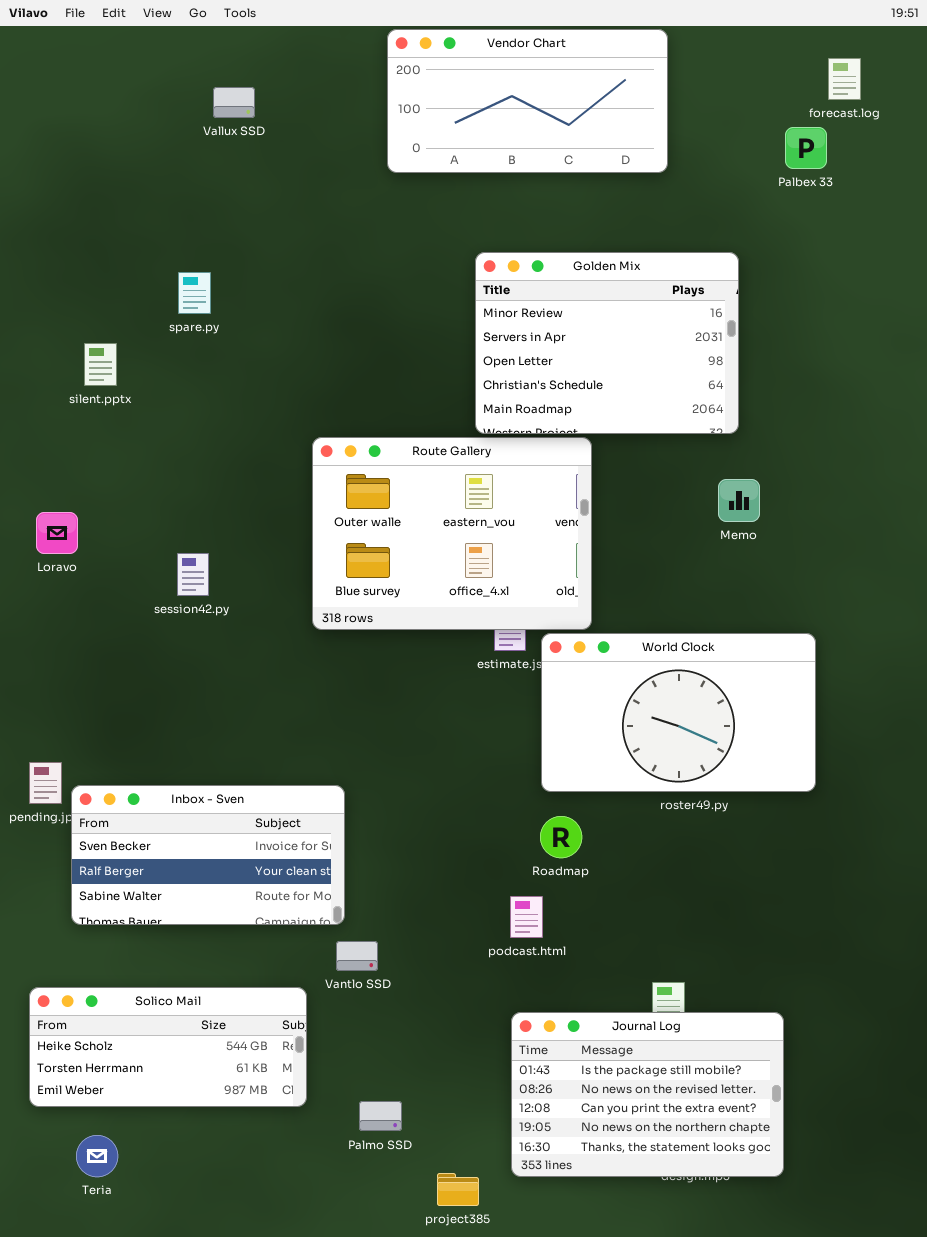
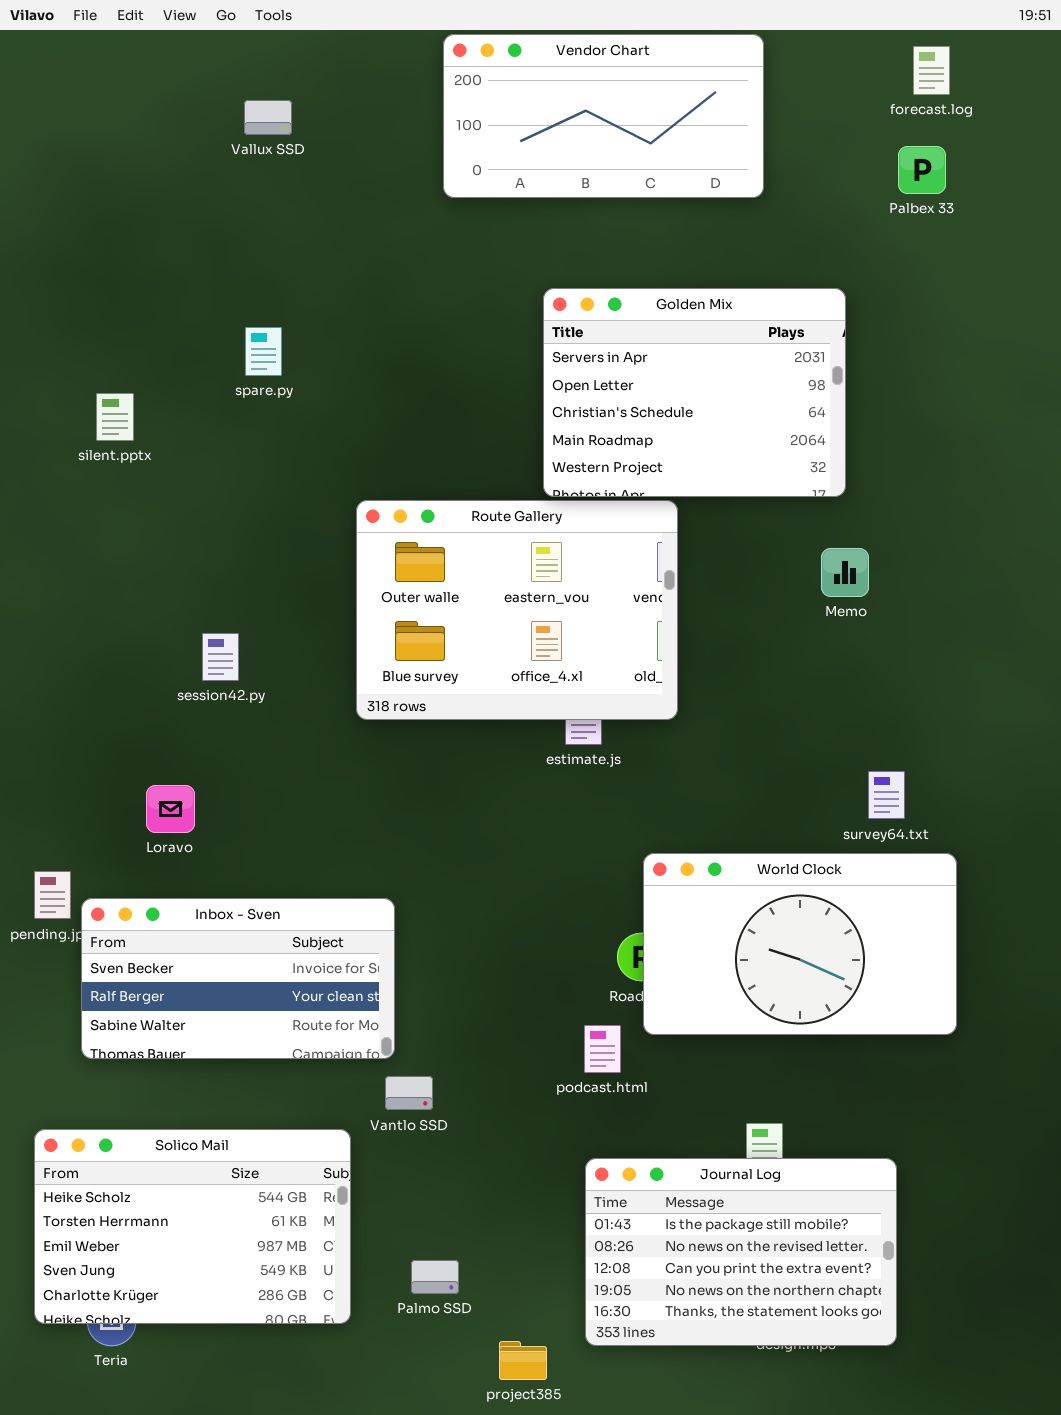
forecast.log: [828,58,861,100] -> [913,46,950,95], moved
Golden Mix: [475,252,739,434] -> [543,288,846,497], scrolled down 1 row
spare.py: [178,272,211,314] -> [245,327,282,376], moved
Loravo: [36,512,78,554] -> [146,785,195,833], moved
World Clock: [541,633,816,792] -> [643,853,957,1035], moved
Solico Mail: [29,987,307,1107] -> [34,1129,351,1324], resized

